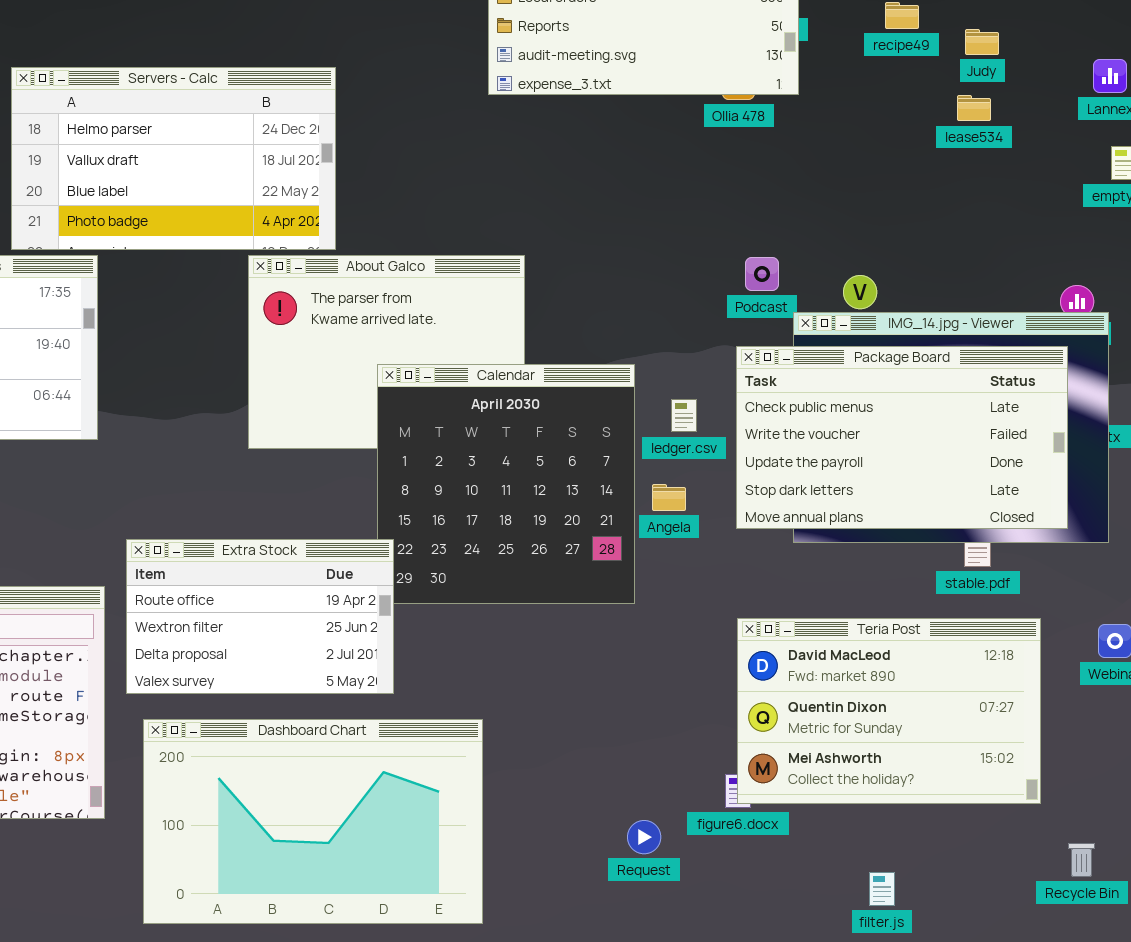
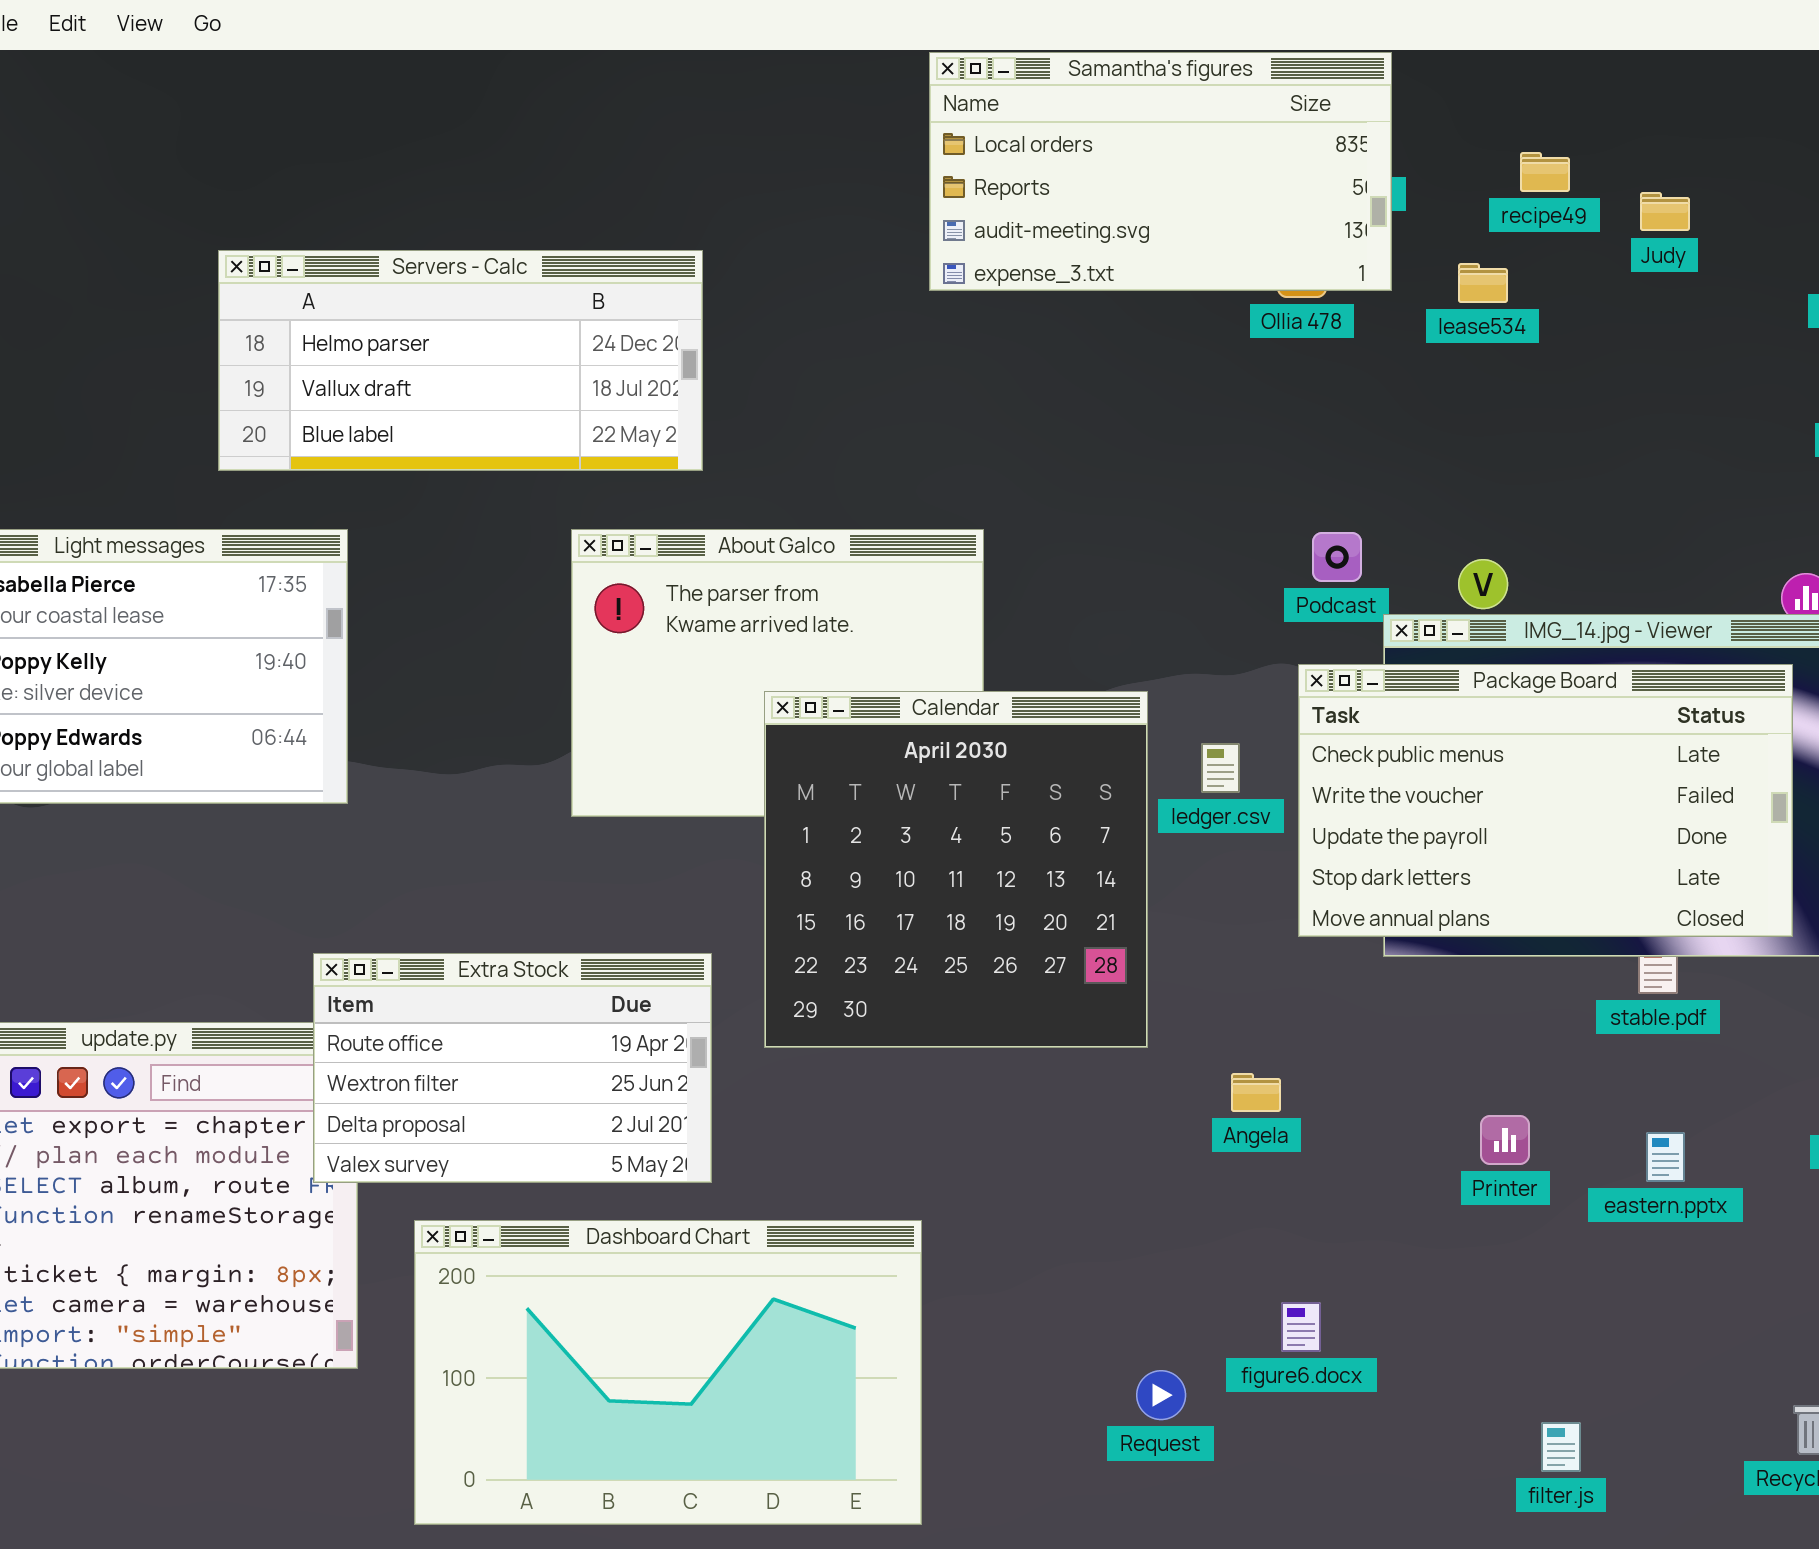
Servers - Calc: [11,67,336,250] -> [218,250,703,471], resized
lease534: [957,95,991,121] -> [1458,263,1508,303], moved
Angela: [652,484,686,511] -> [1231,1073,1281,1112], moved
Extra Stock: [126,539,394,694] -> [313,953,712,1183], moved
Teria Post: [737,618,1041,804] -> none, closed
filter.js: [869,872,895,906] -> [1541,1422,1581,1472], moved

